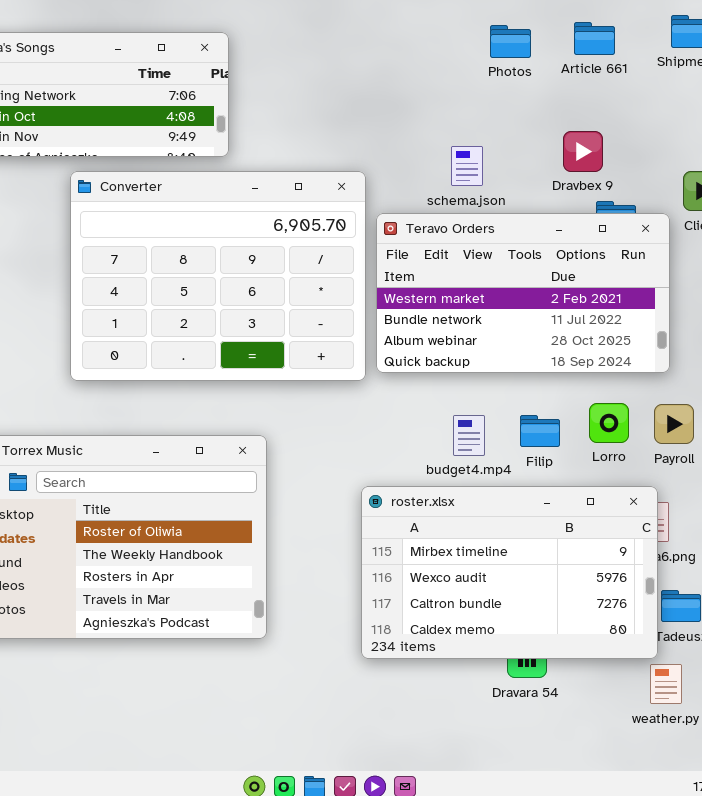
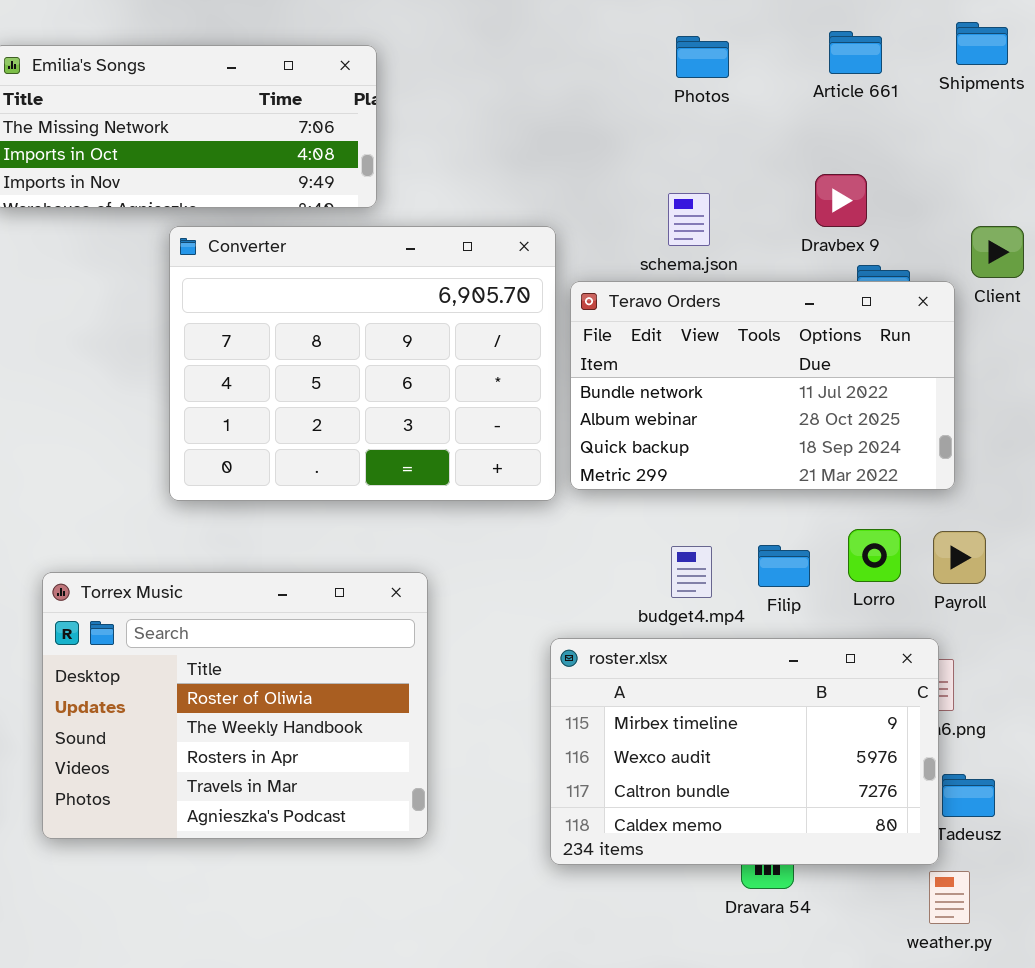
Photos: [490,25,531,58] -> [676,36,729,78], moved
Teravo Orders: [376,213,670,373] -> [570,281,955,490], scrolled down 1 row

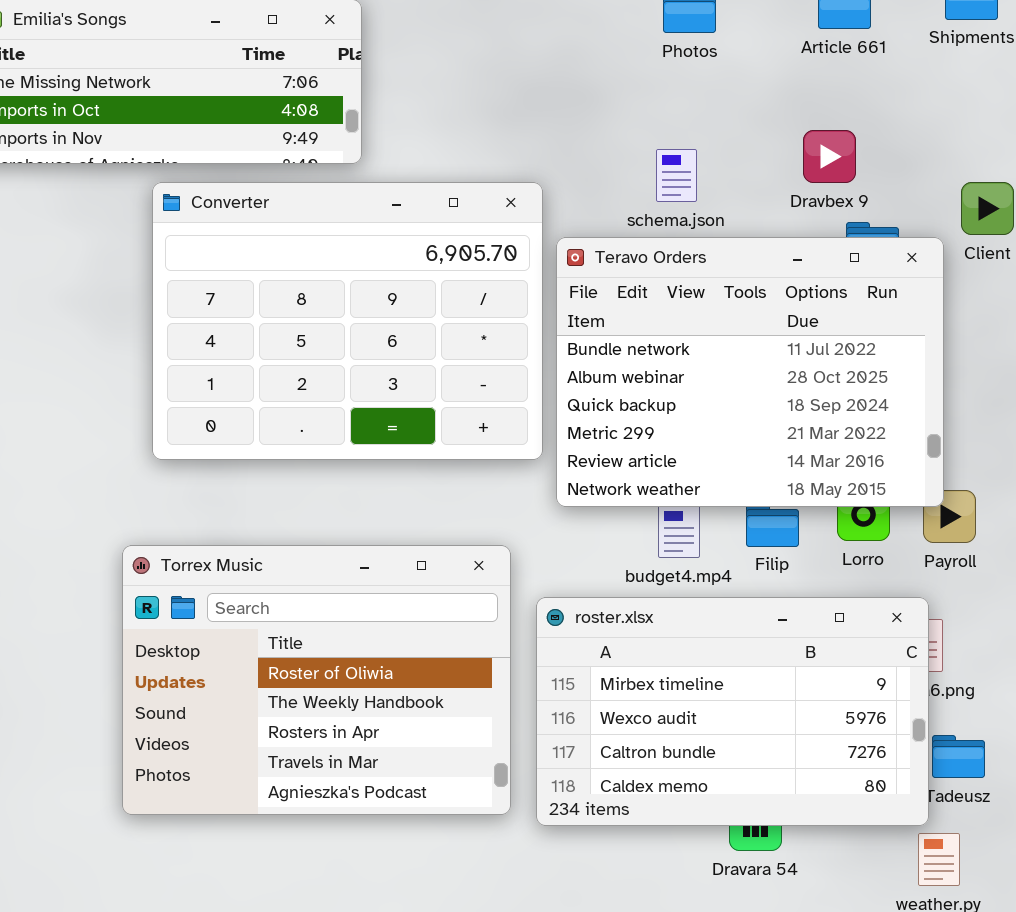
Teravo Orders: [570,281,955,490] -> [556,237,944,507], resized
Torrex Music: [42,572,428,839] -> [122,545,511,815], moved

